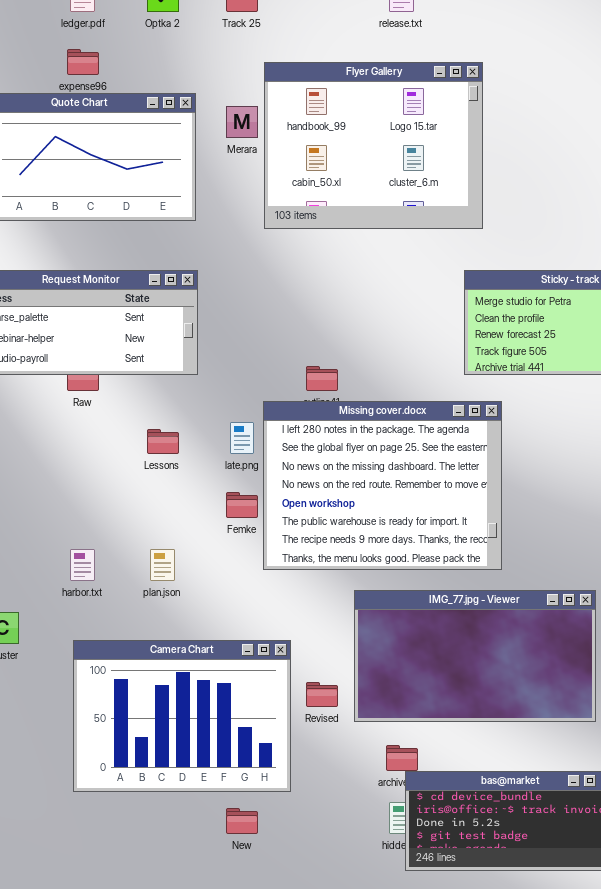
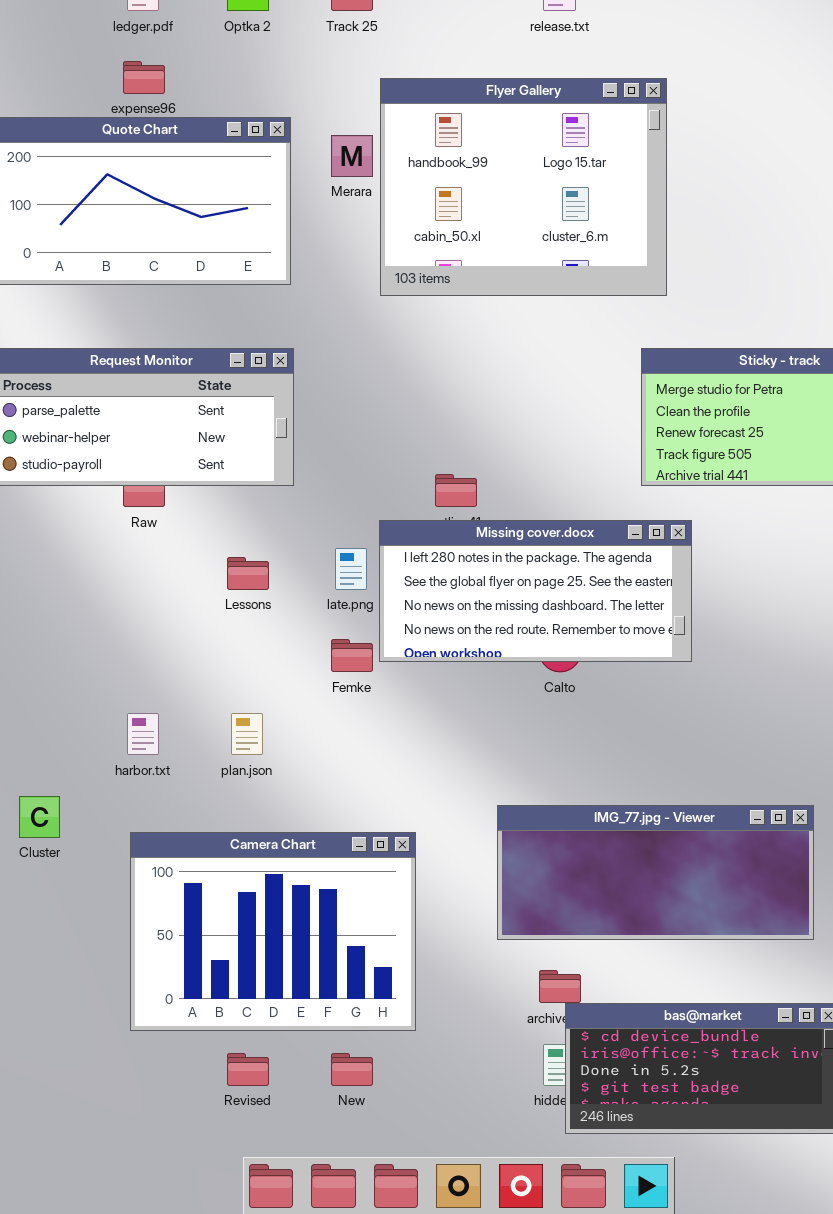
Missing cover.docx: [263,401,502,570] -> [379,520,692,662], resized
IMG_77.jpg - Viewer: [354,590,596,722] -> [497,805,814,940], resized
Revised: [306,682,338,707] -> [227,1053,269,1086], moved

